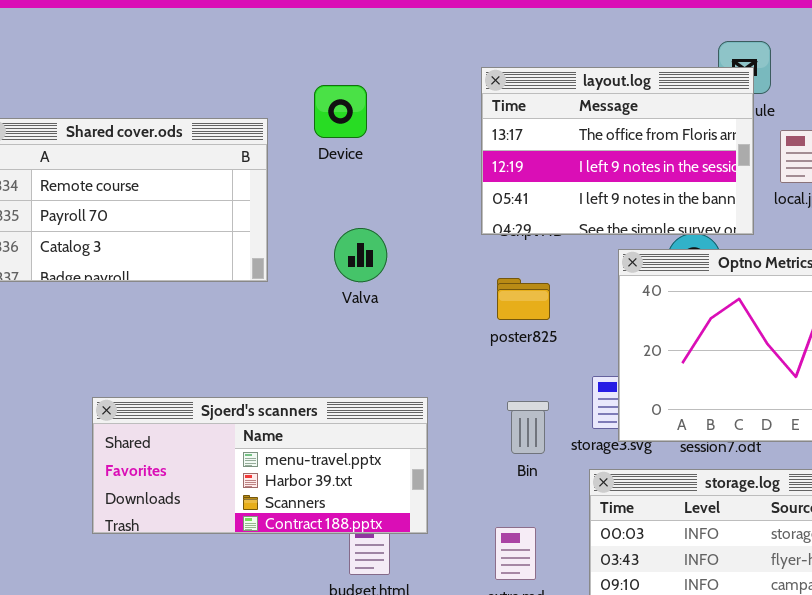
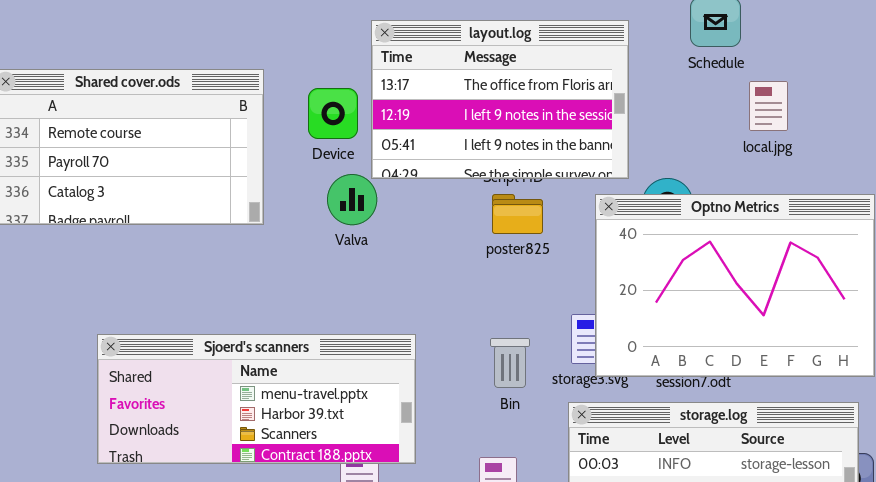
layout.log: [481,67,754,235] -> [371,20,629,179], moved
Device: [314,85,367,138] -> [308,88,358,139], moved
poster825: [497,278,550,320] -> [492,194,543,234], moved

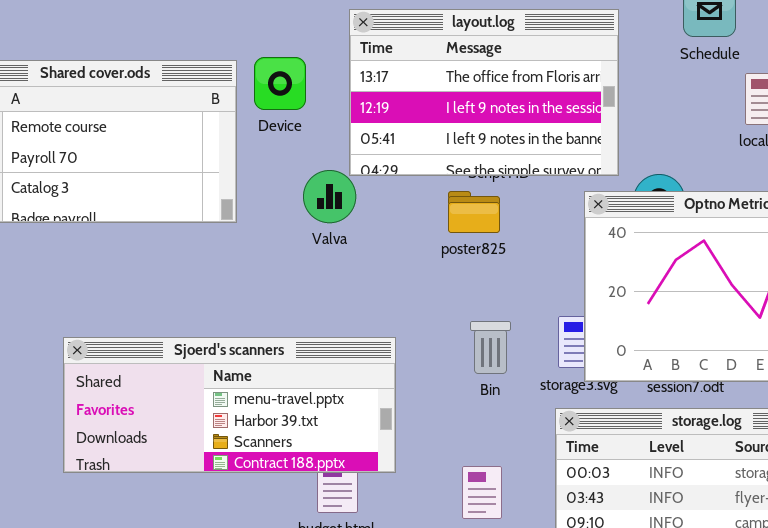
Device: [308,88,358,139] -> [254,57,306,110], moved
poster825: [492,194,543,234] -> [448,191,500,233], moved
Bin: [490,338,530,388] -> [470,321,511,374], moved

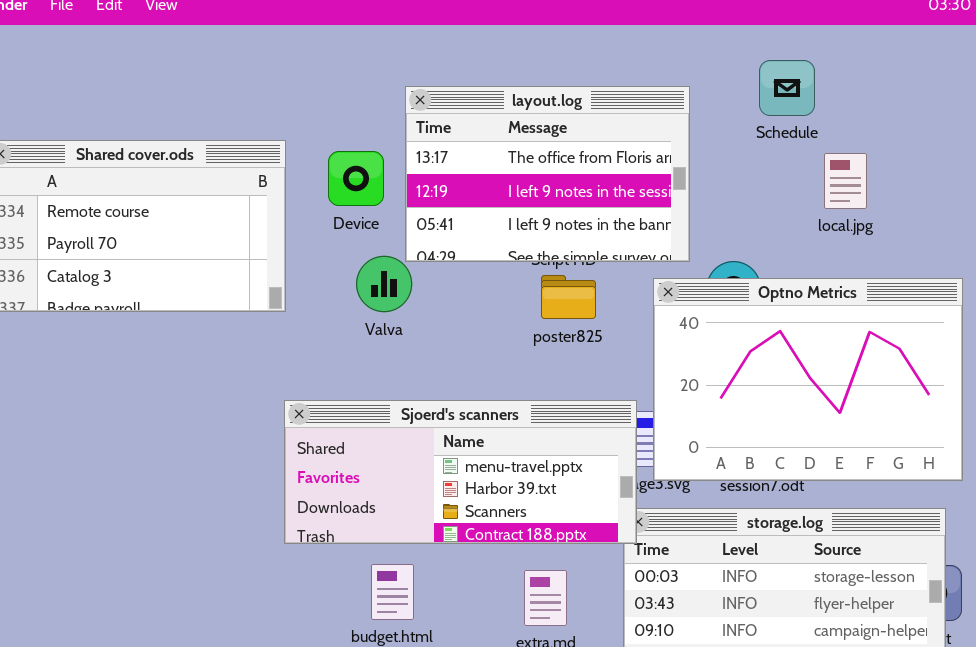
Device: [254,57,306,110] -> [328,151,384,206], moved
poster825: [448,191,500,233] -> [541,275,596,319], moved
Sjoerd's scanners: [63,337,396,473] -> [284,400,637,544], moved

